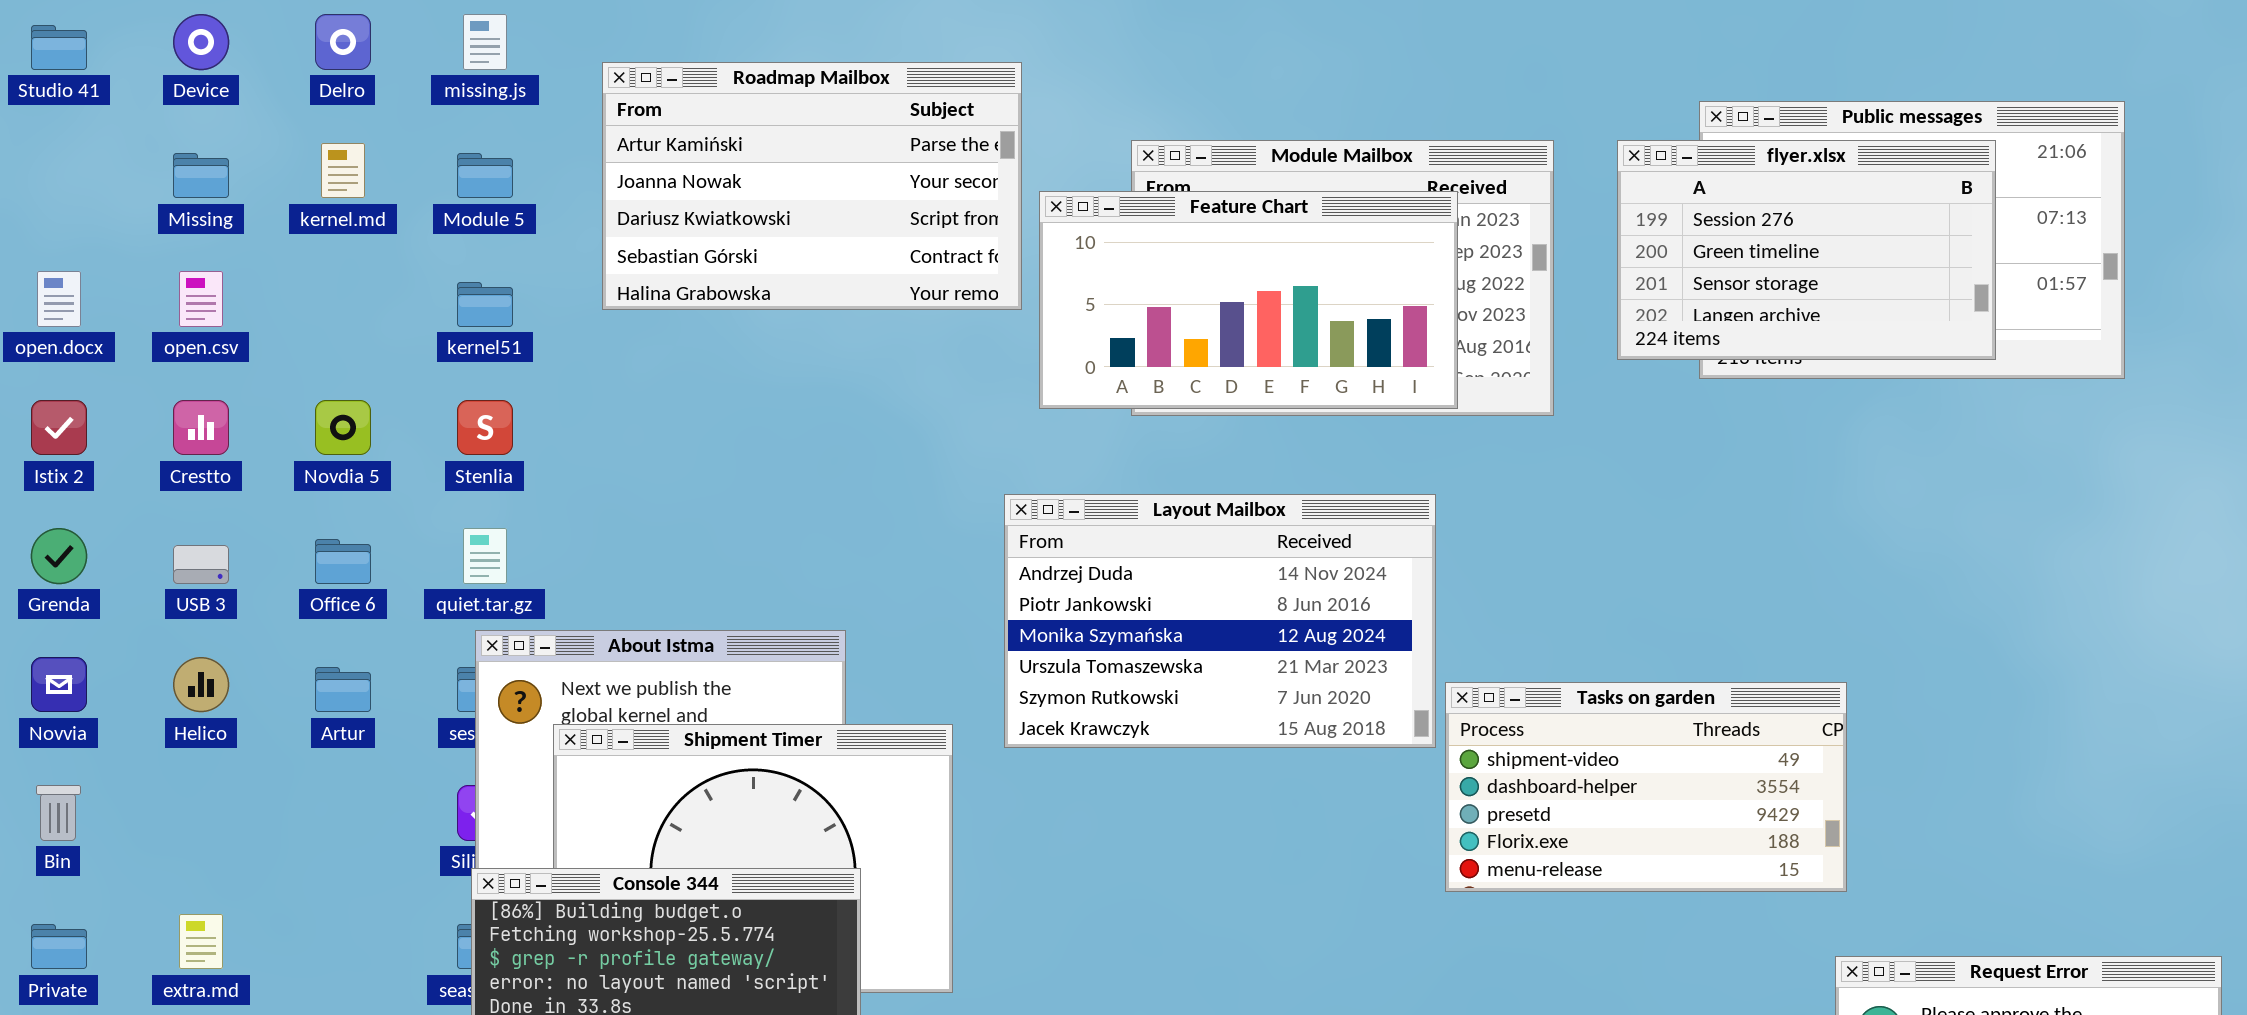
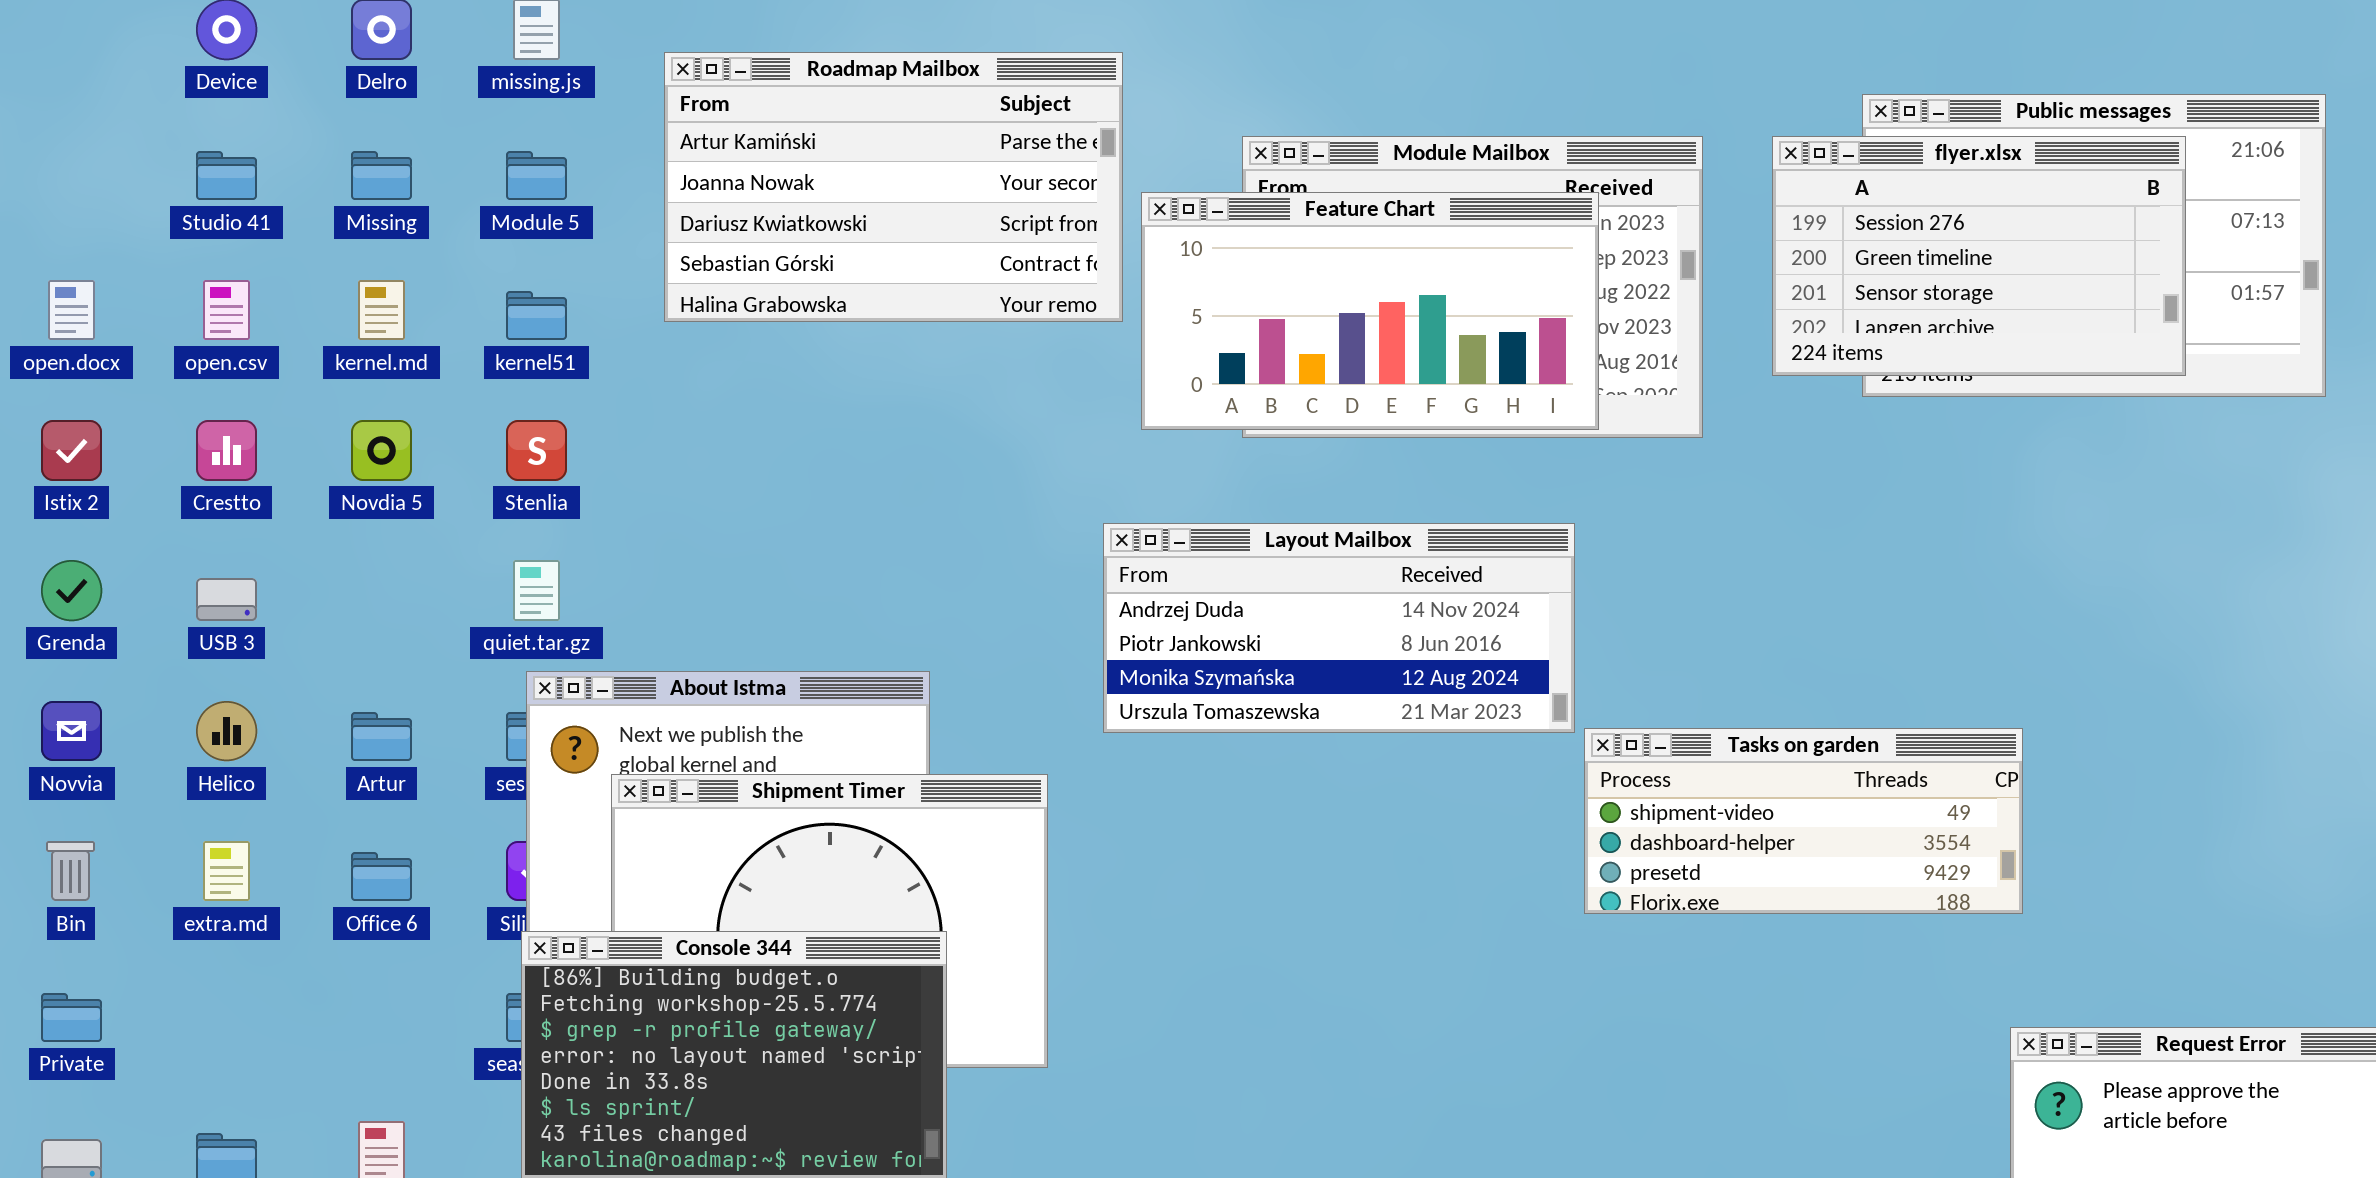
Studio 41: [31,25,87,70] -> [196,151,257,200], moved
kernel.md: [321,143,365,198] -> [358,280,405,340], moved
Missing: [173,153,229,198] -> [351,151,412,200], moved
Layout Mailbox: [1004,494,1436,748] -> [1103,523,1575,733], resized
Office 6: [315,539,371,584] -> [351,852,412,901], moved
Tasks on garden: [1445,682,1847,892] -> [1584,728,2023,914], resized
extra.md: [179,914,223,969] -> [203,841,250,901], moved

